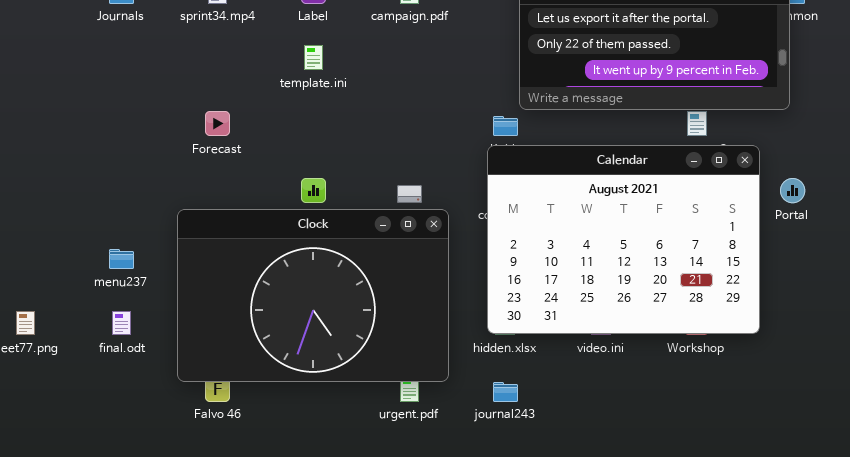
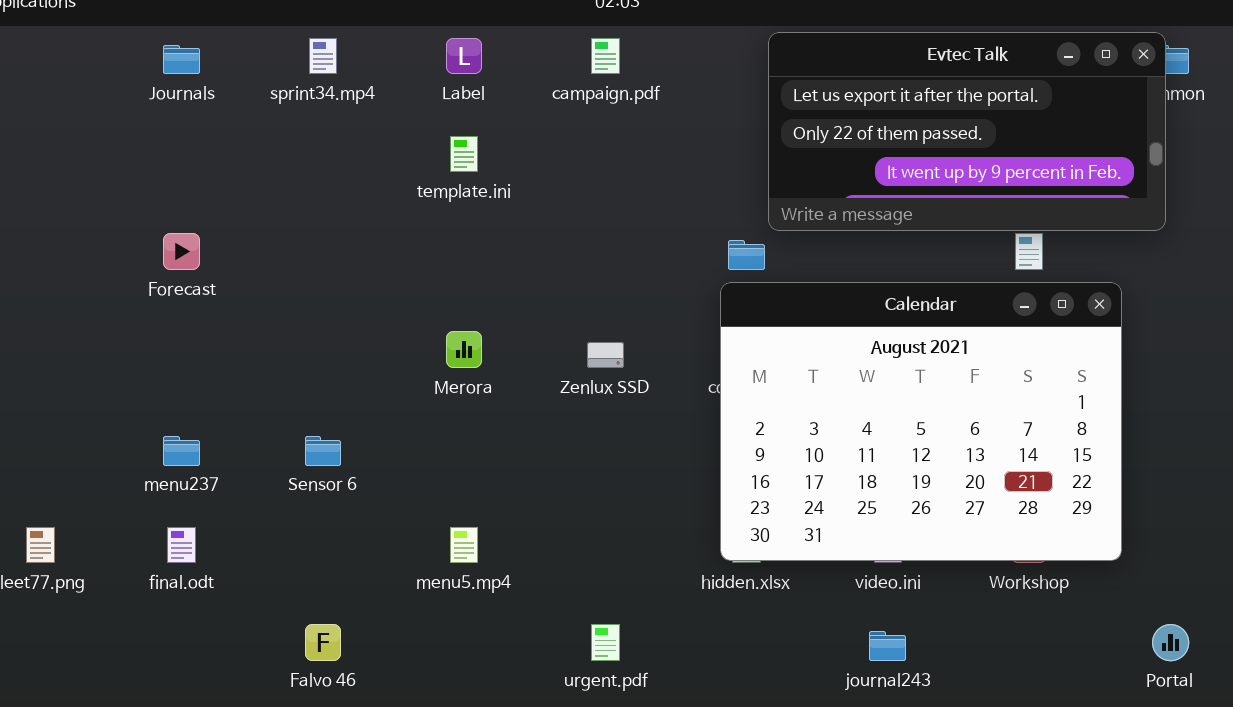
Forecast: [205,111,230,136] -> [163,233,200,270], moved
Portal: [780,178,805,203] -> [1152,624,1189,661], moved
Clock: [177,209,449,382] -> none, closed
journal243: [493,382,518,402] -> [869,631,906,661], moved

